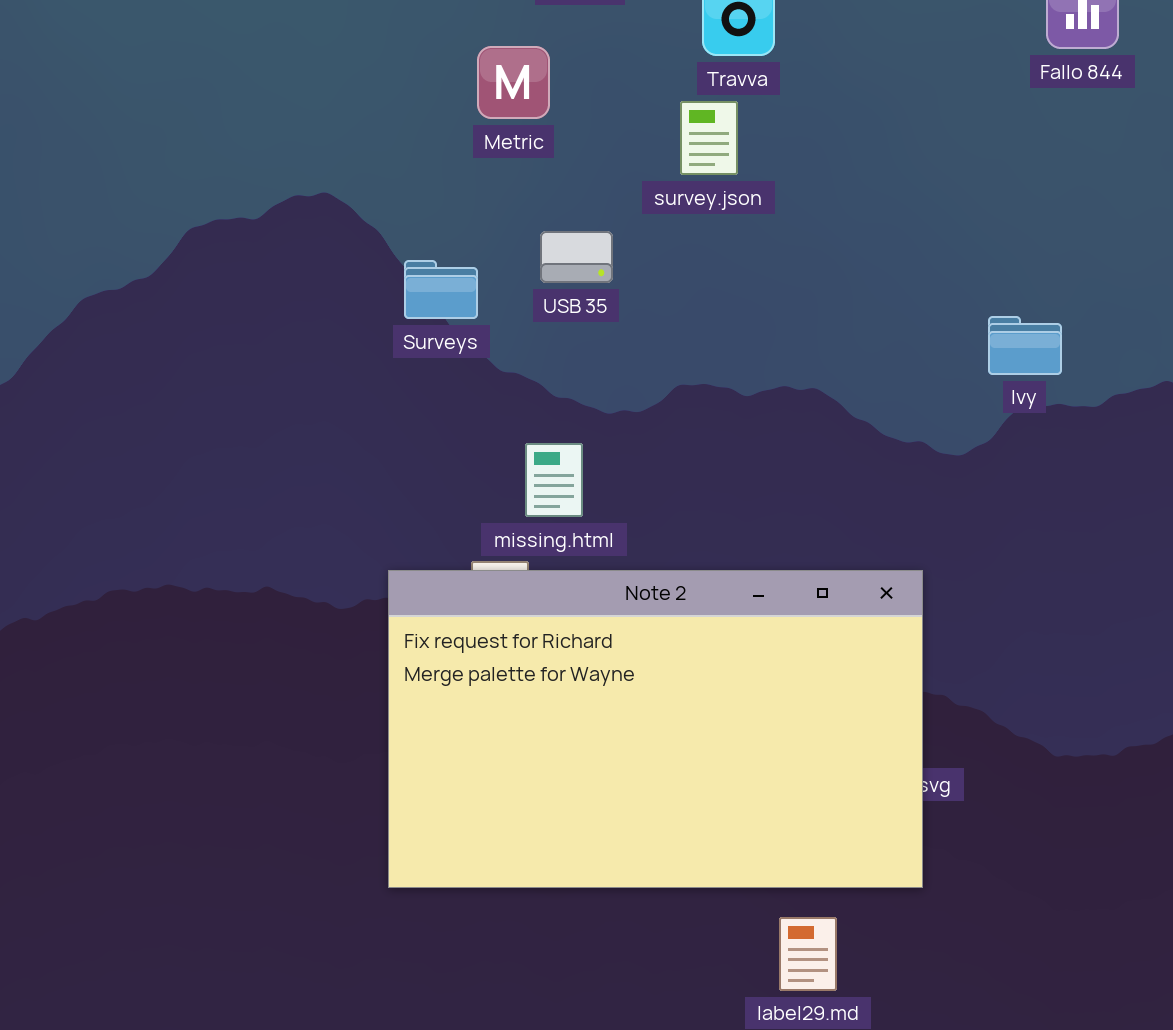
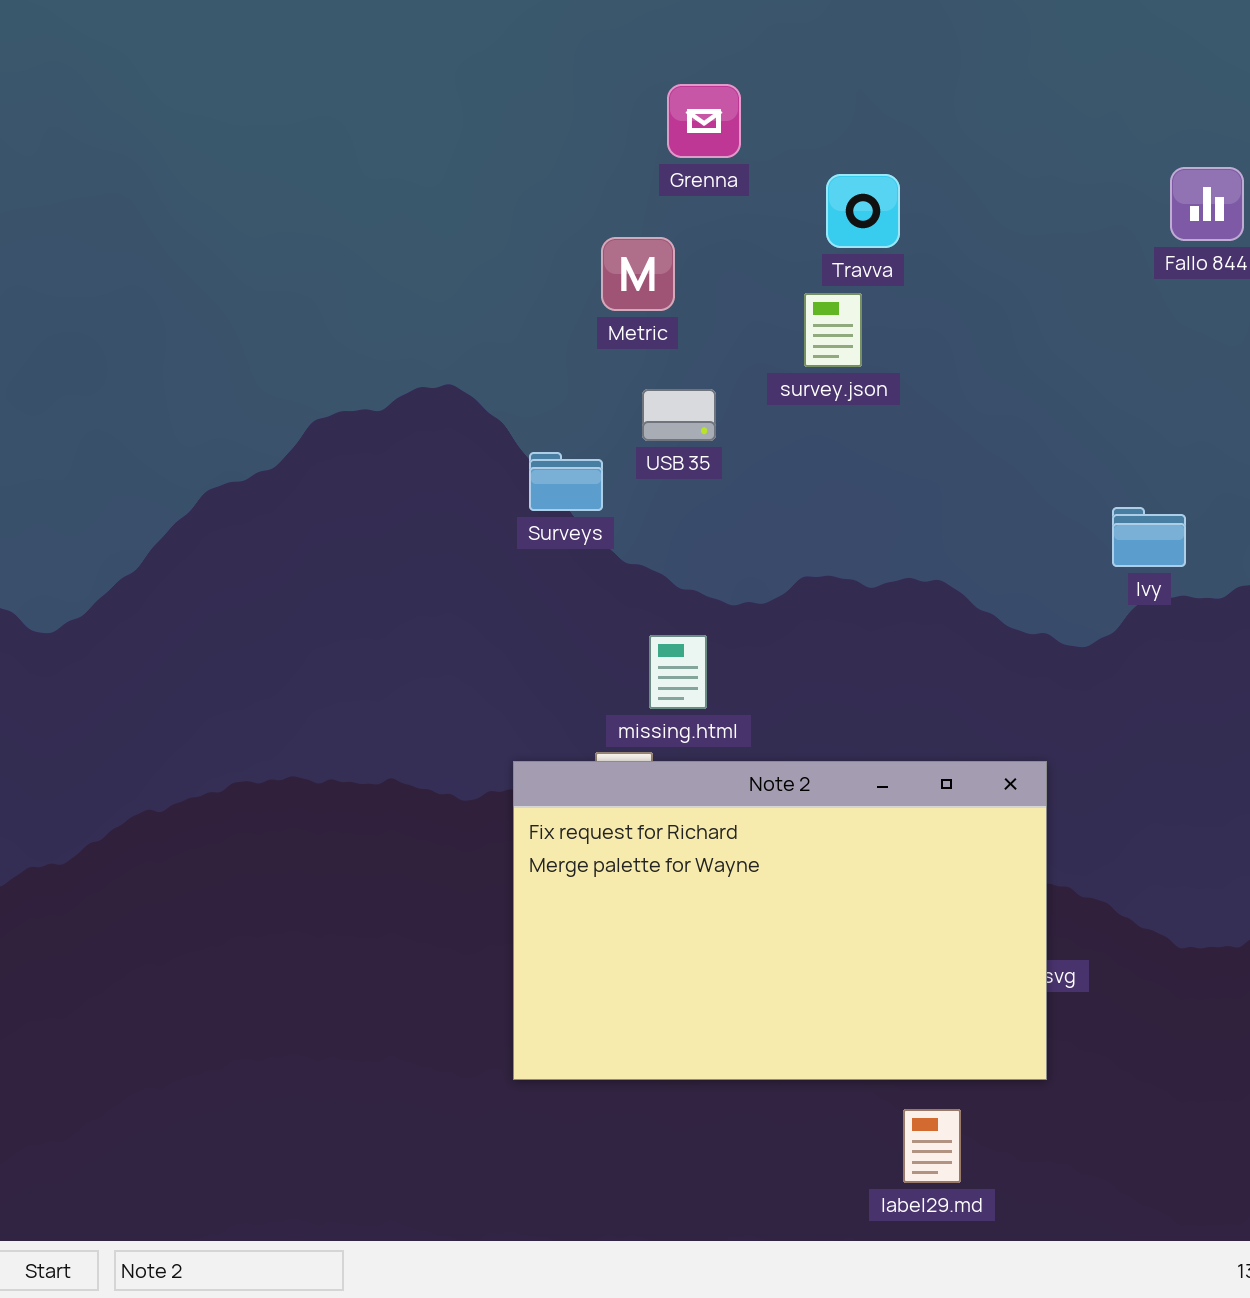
USB 35: [540,231,613,283] -> [642,389,716,441], moved

